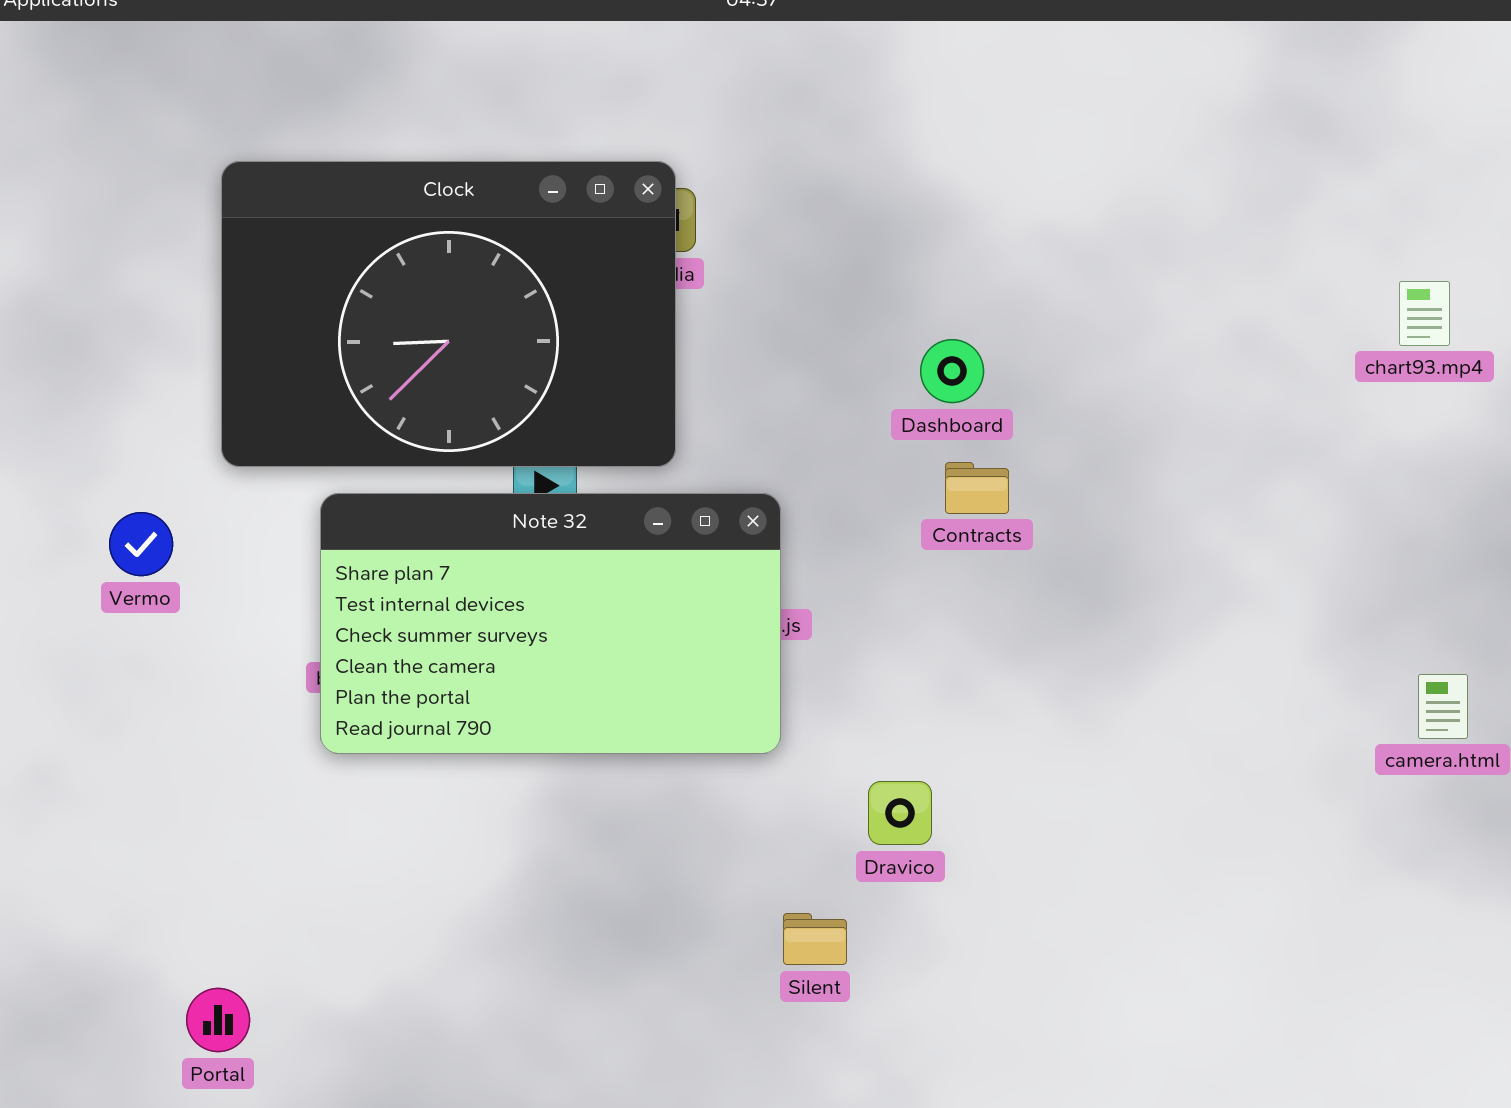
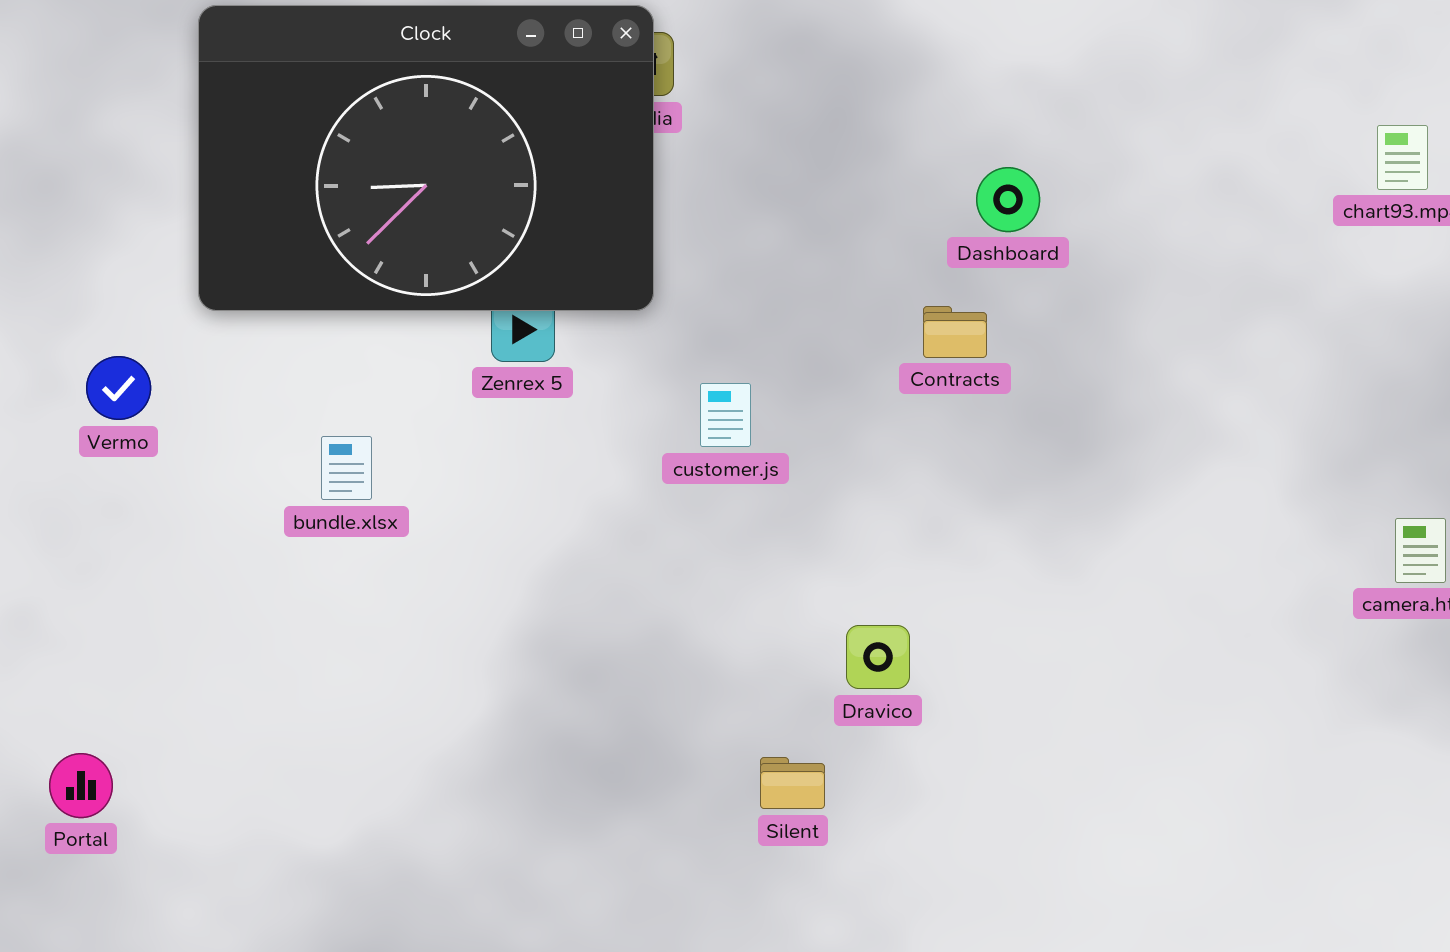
Dashboard: [920,339,984,403] -> [976,167,1040,232], moved
Note 32: [320,493,781,754] -> none, closed
Portal: [186,988,250,1052] -> [49,753,113,818], moved

